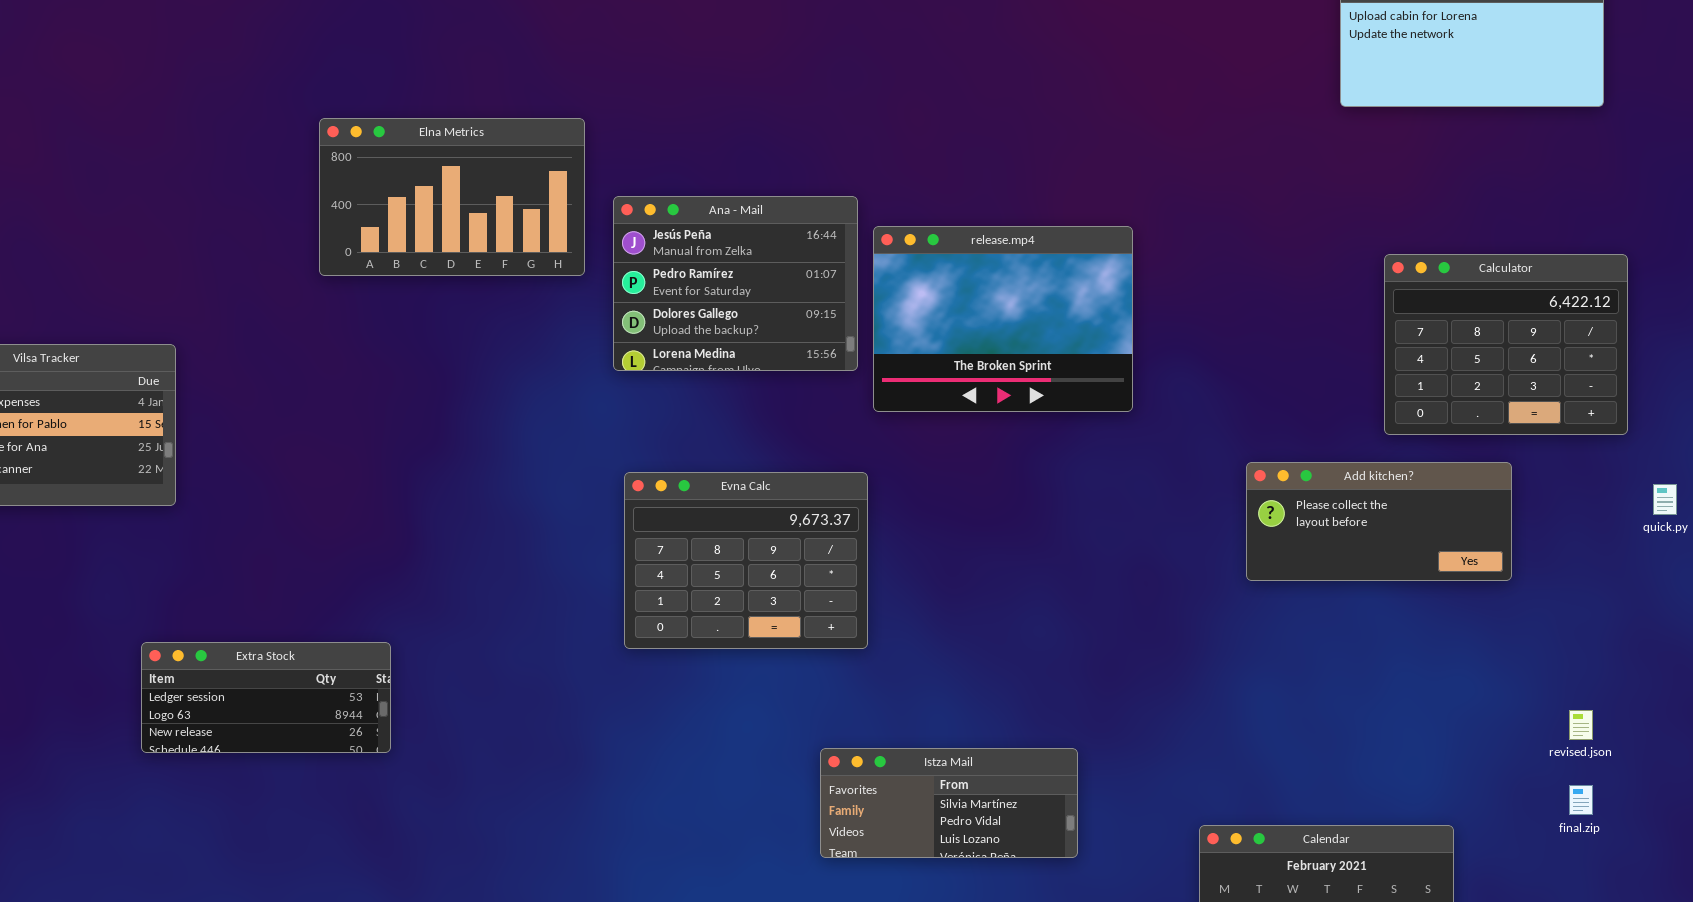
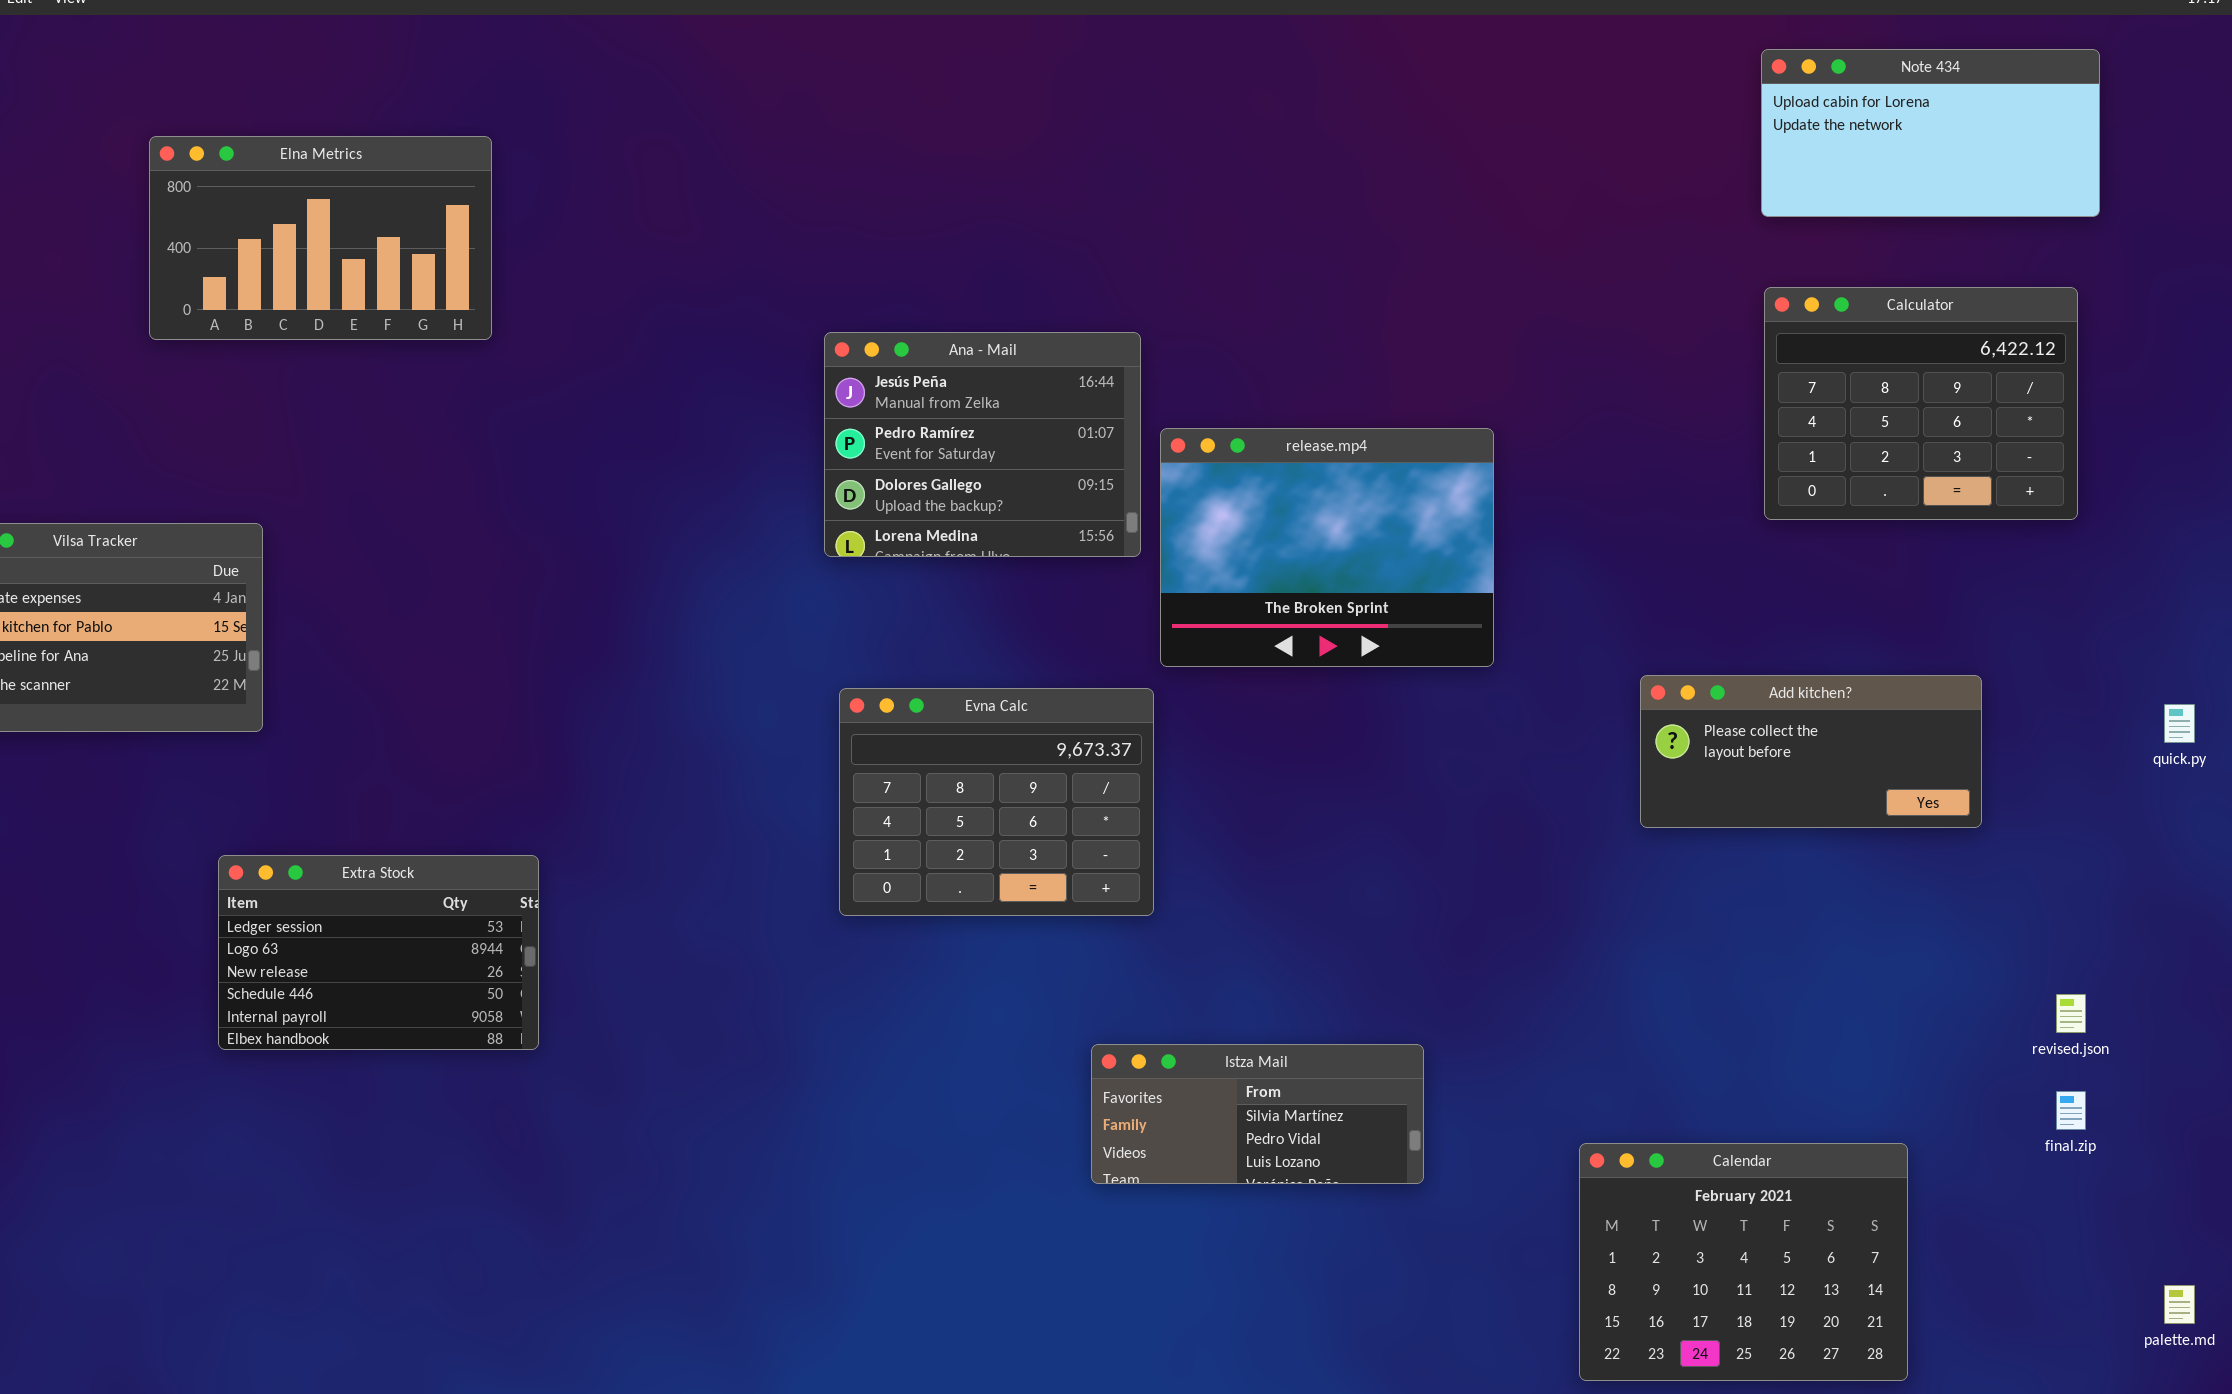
Elna Metrics: [319,118,585,276] -> [149,136,492,340], moved
release.mp4: [873,226,1133,412] -> [1160,428,1494,667], moved
Calculator: [1384,254,1628,435] -> [1764,287,2078,520], moved
Extra Stock: [141,642,391,753] -> [218,855,539,1050], resized

